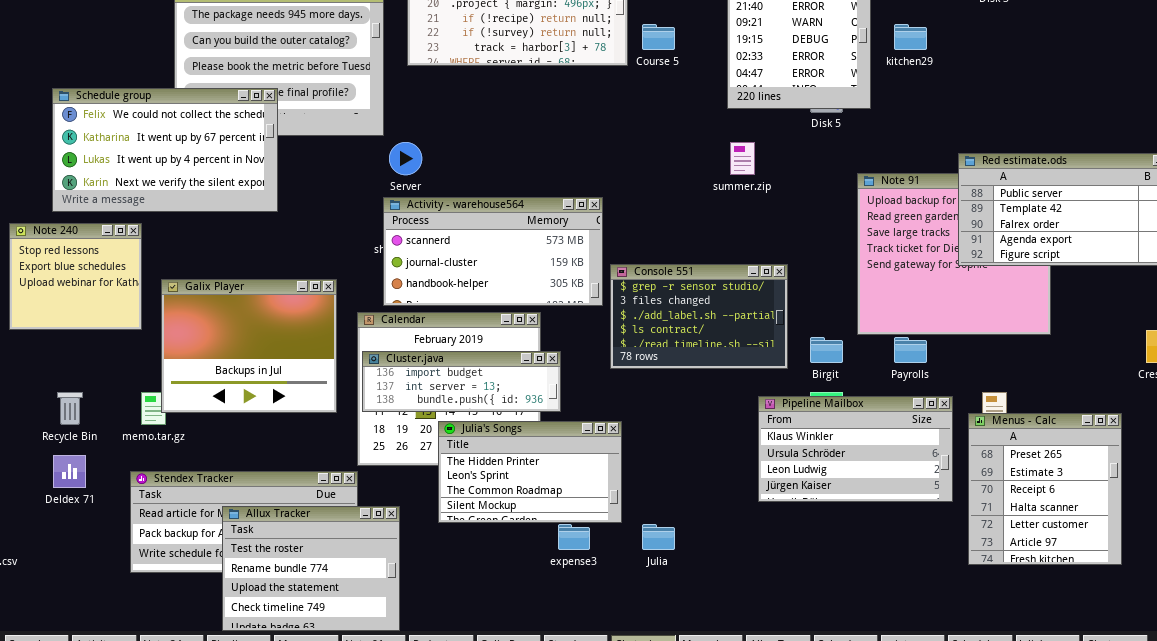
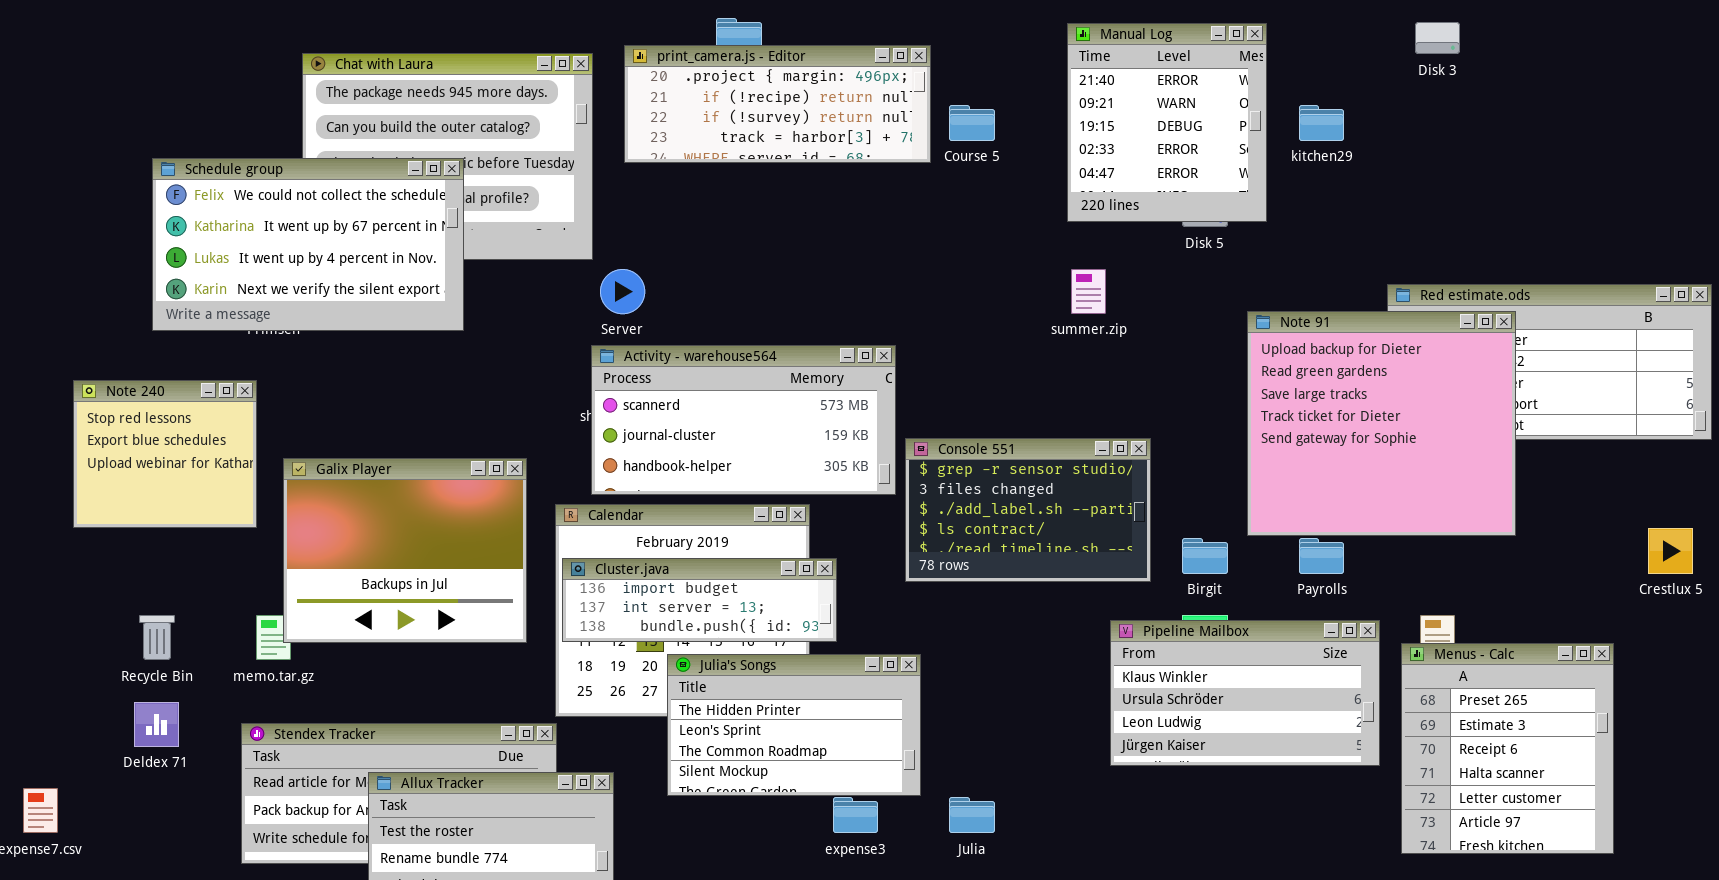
Schedule group: [52,88,278,212] -> [152,158,464,331], moved
Note 91: [857,173,1051,335] -> [1247,311,1516,536], raised

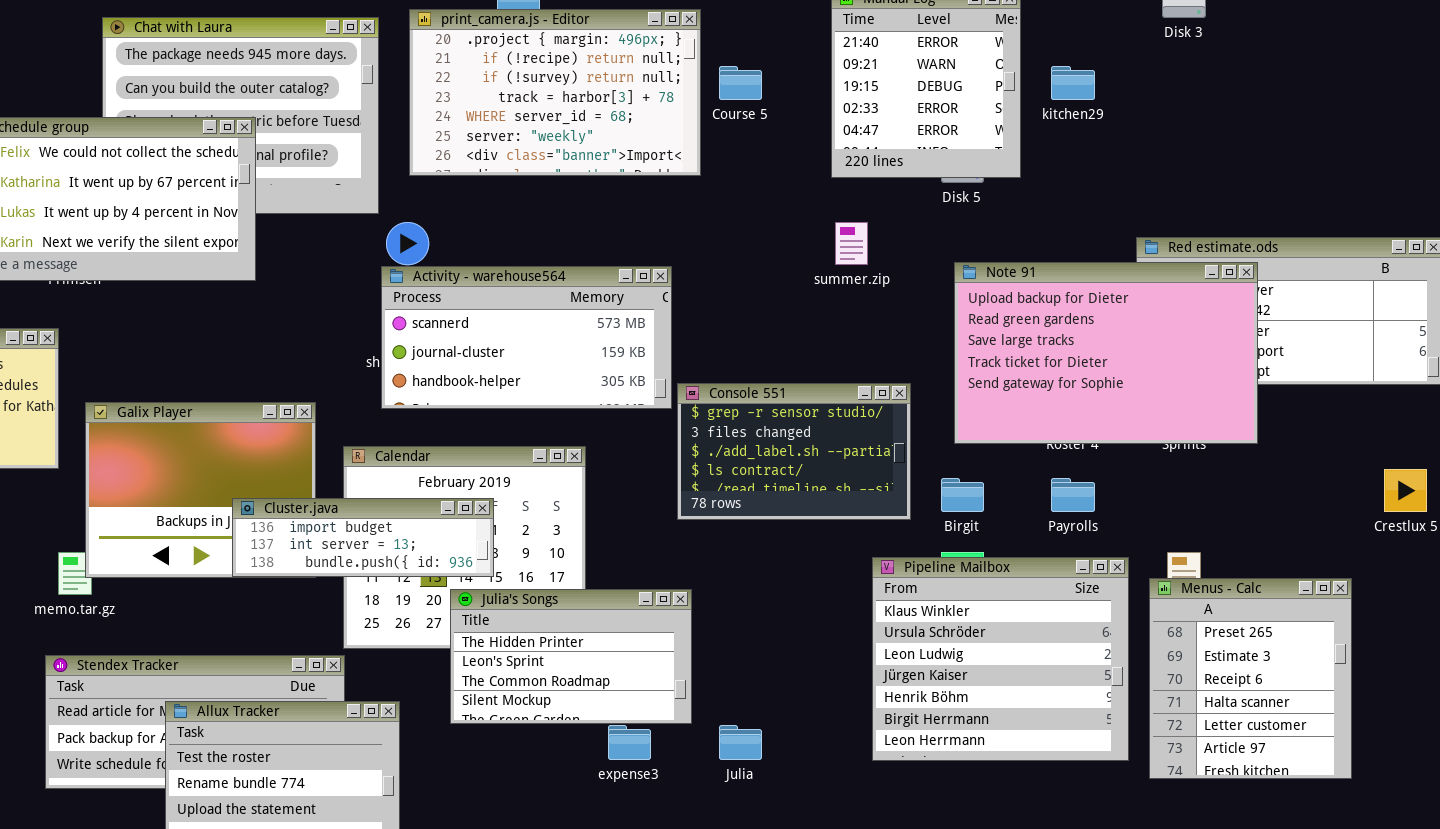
print_camera.js - Editor: [624,45,931,163] -> [409,9,701,176], resized
Note 91: [1247,311,1516,536] -> [954,262,1258,444], resized
Activity - warehouse564: [591,345,896,495] -> [381,266,672,409], moved
Cluster.java: [562,558,837,642] -> [232,498,494,577], moved
Pipeline Mailbox: [1110,620,1380,766] -> [872,557,1129,761], resized

